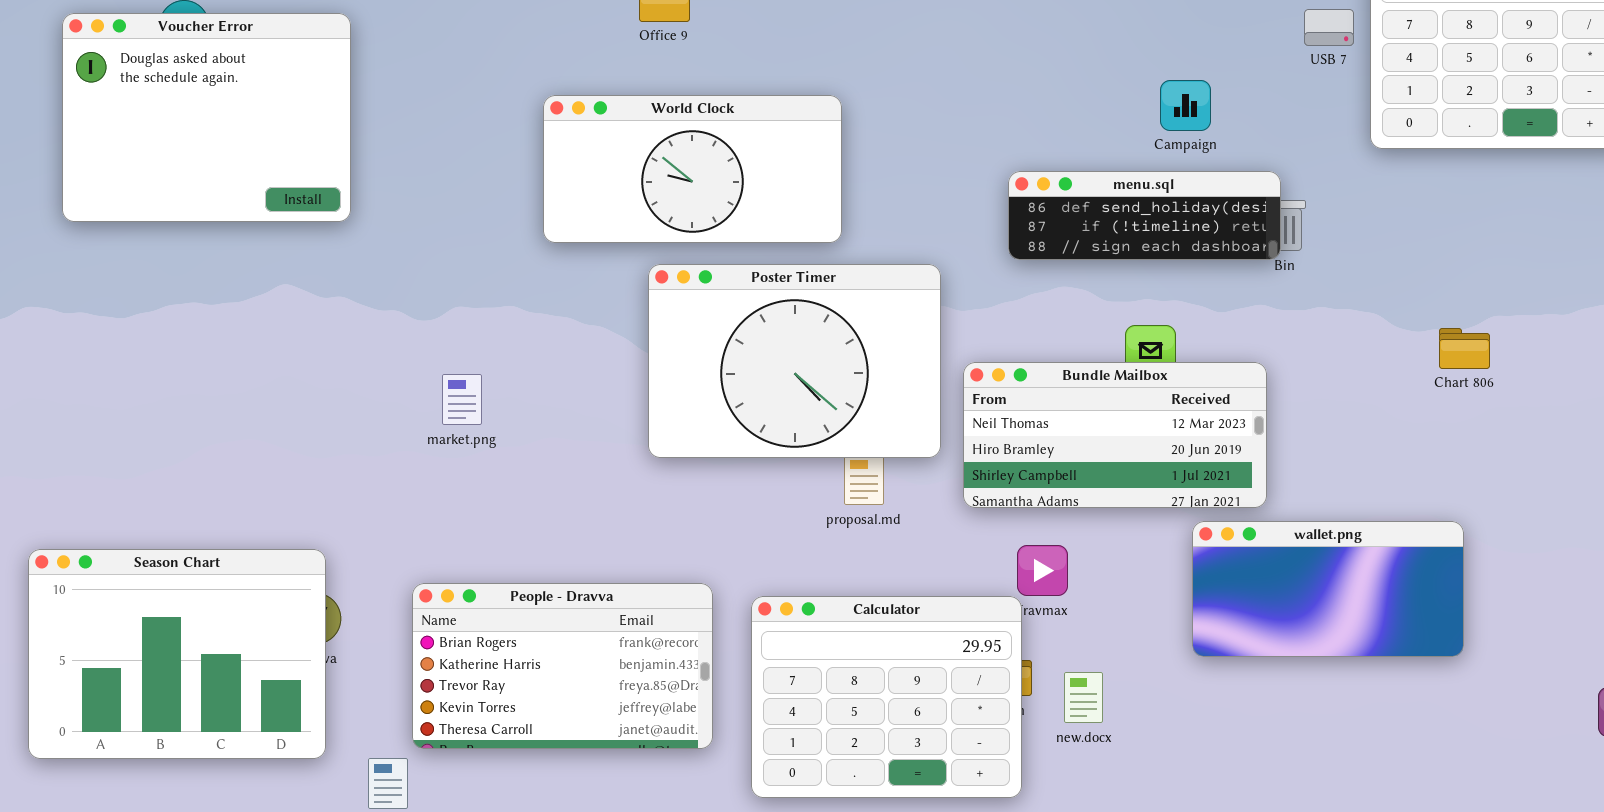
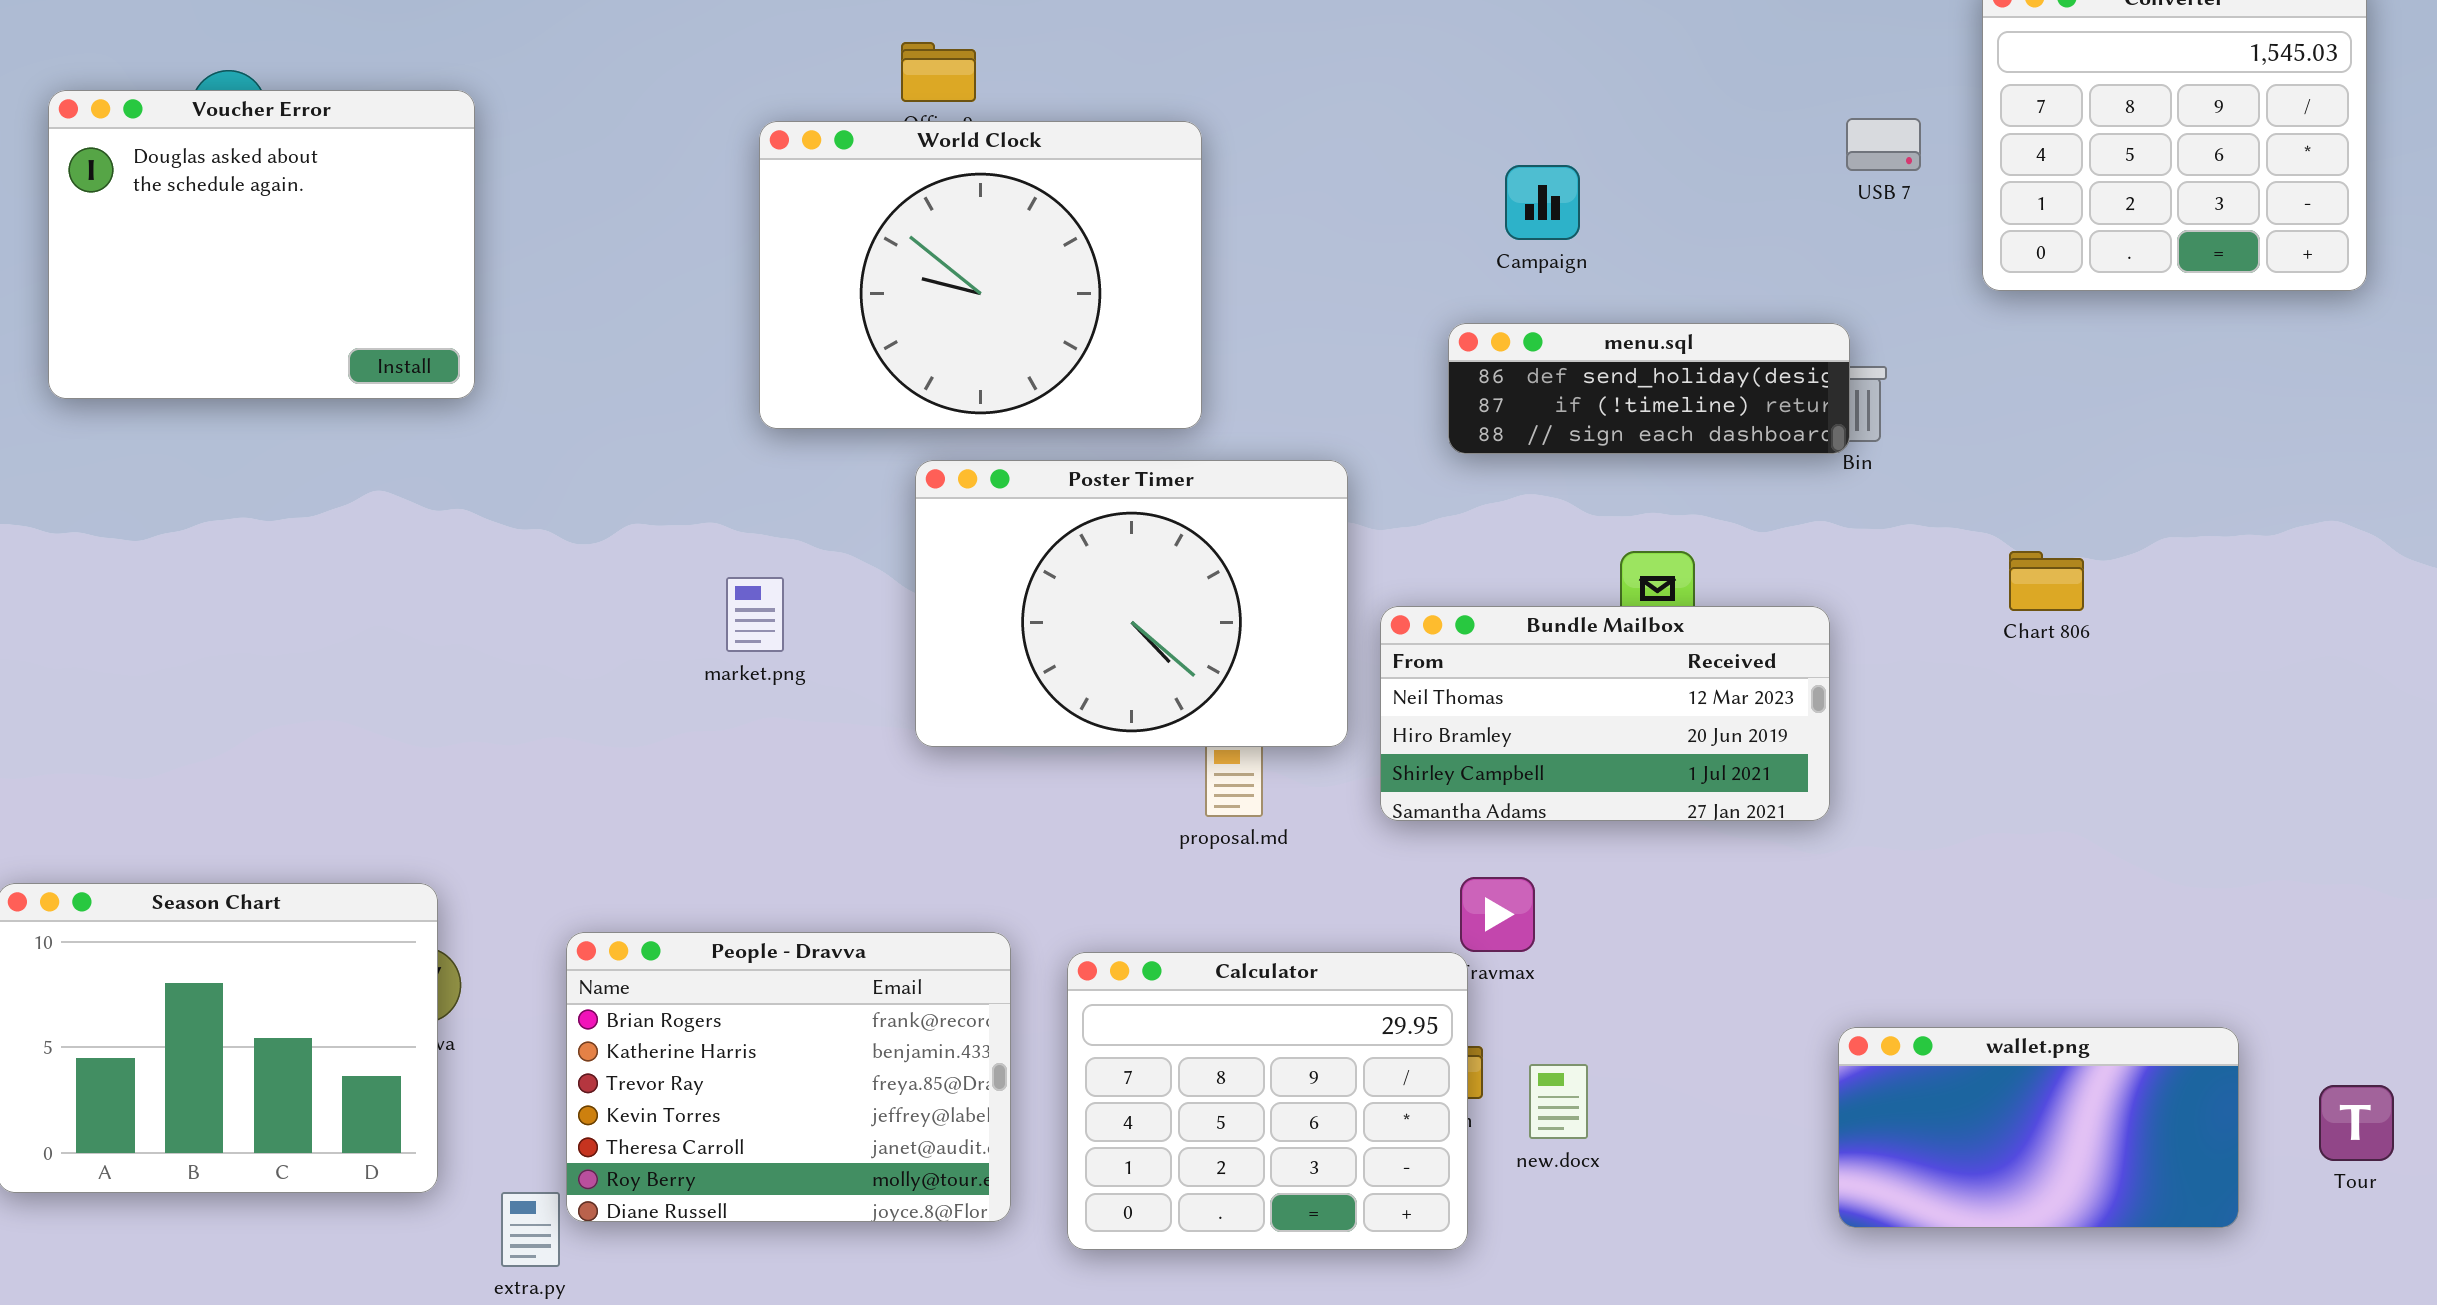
USB 7: [1304,9,1354,46] -> [1846,118,1921,171], moved
Campaign: [1160,80,1211,131] -> [1505,165,1580,240], moved
World Clock: [543,95,842,243] -> [759,121,1202,429], resized
Chart 806: [1439,328,1490,369] -> [2009,551,2084,611], moved
market.png: [442,374,482,425] -> [726,577,784,652], moved
wallet.png: [1192,521,1464,657] -> [1838,1027,2239,1228], moved
People - Dravva: [412,583,713,749] -> [566,932,1011,1222], resized

